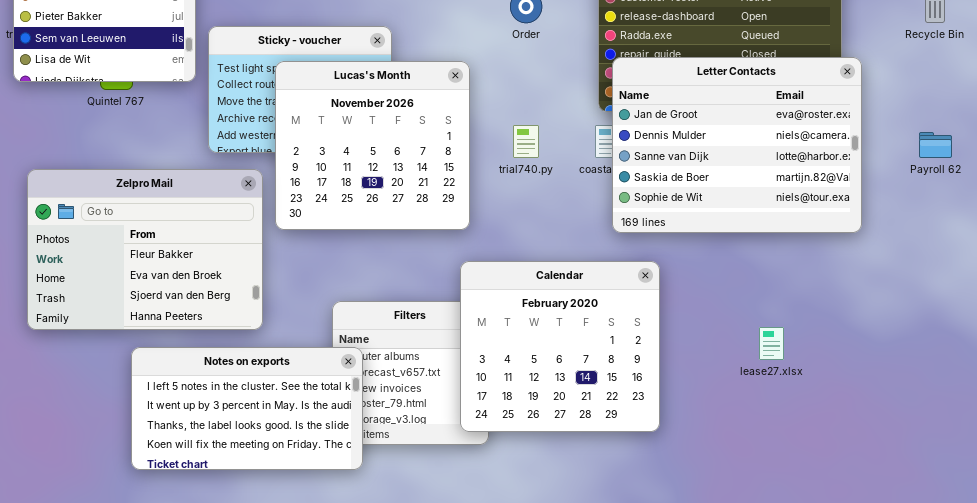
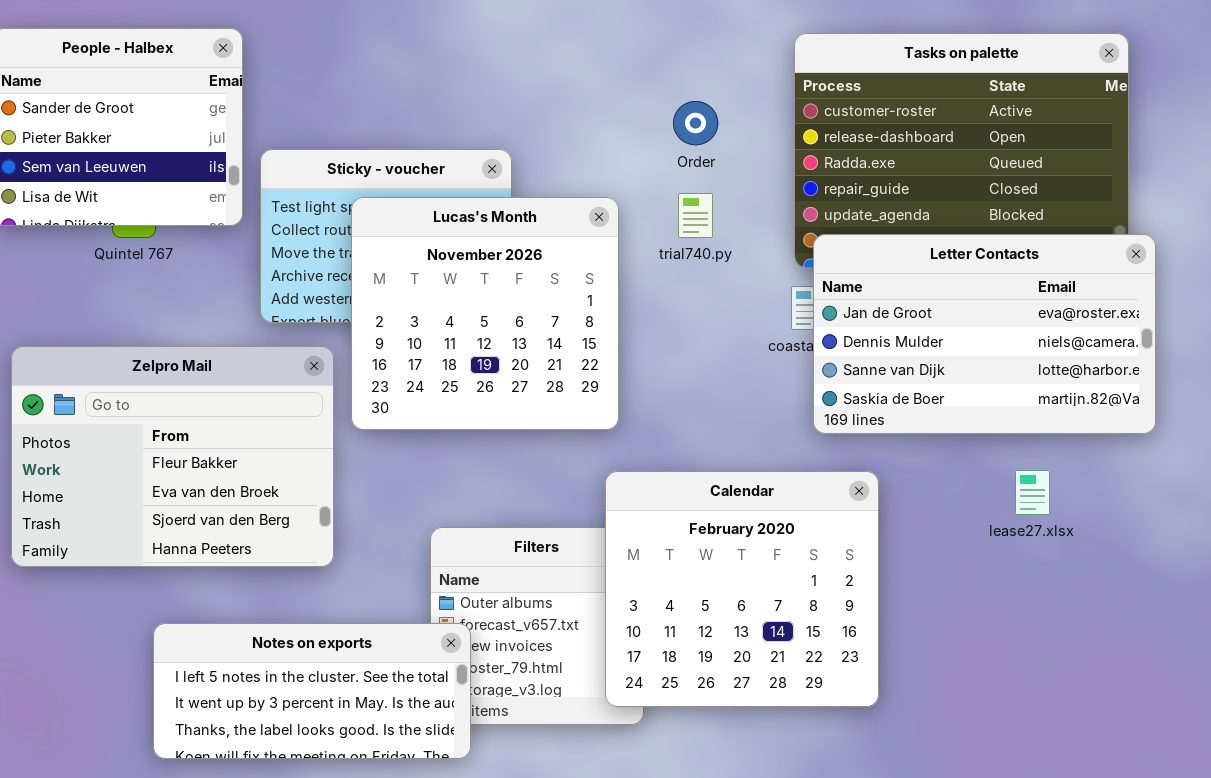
Letter Contacts: [612,57,862,233] -> [813,234,1156,434], resized
trial740.py: [513,125,539,158] -> [678,193,713,238], moved
lease27.xlsx: [759,327,784,360] -> [1015,470,1050,515], moved
Notes on exports: [131,347,363,470] -> [153,623,471,759], resized

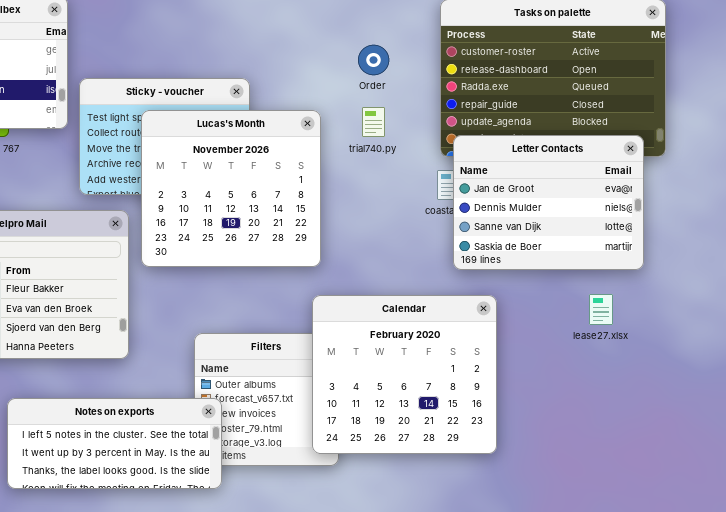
Letter Contacts: [813,234,1156,434] -> [453,135,644,270], resized

